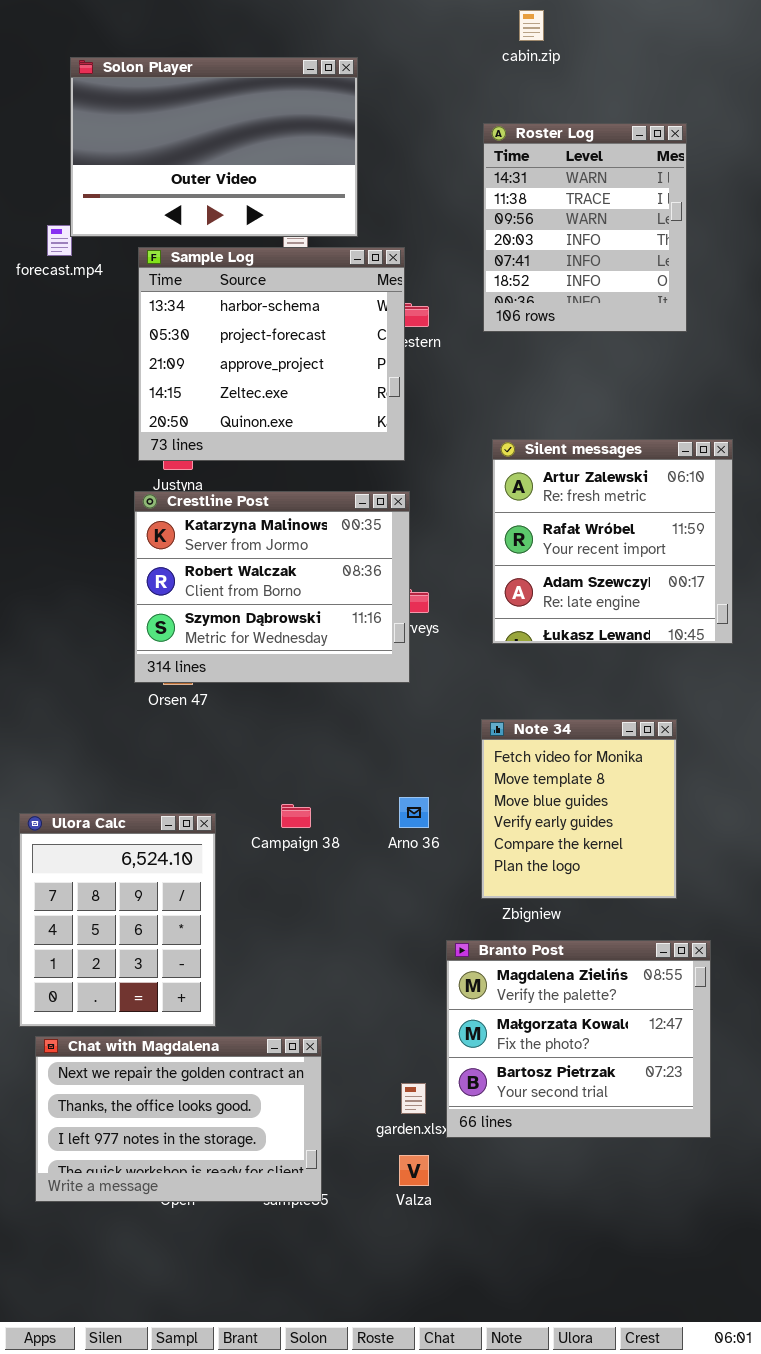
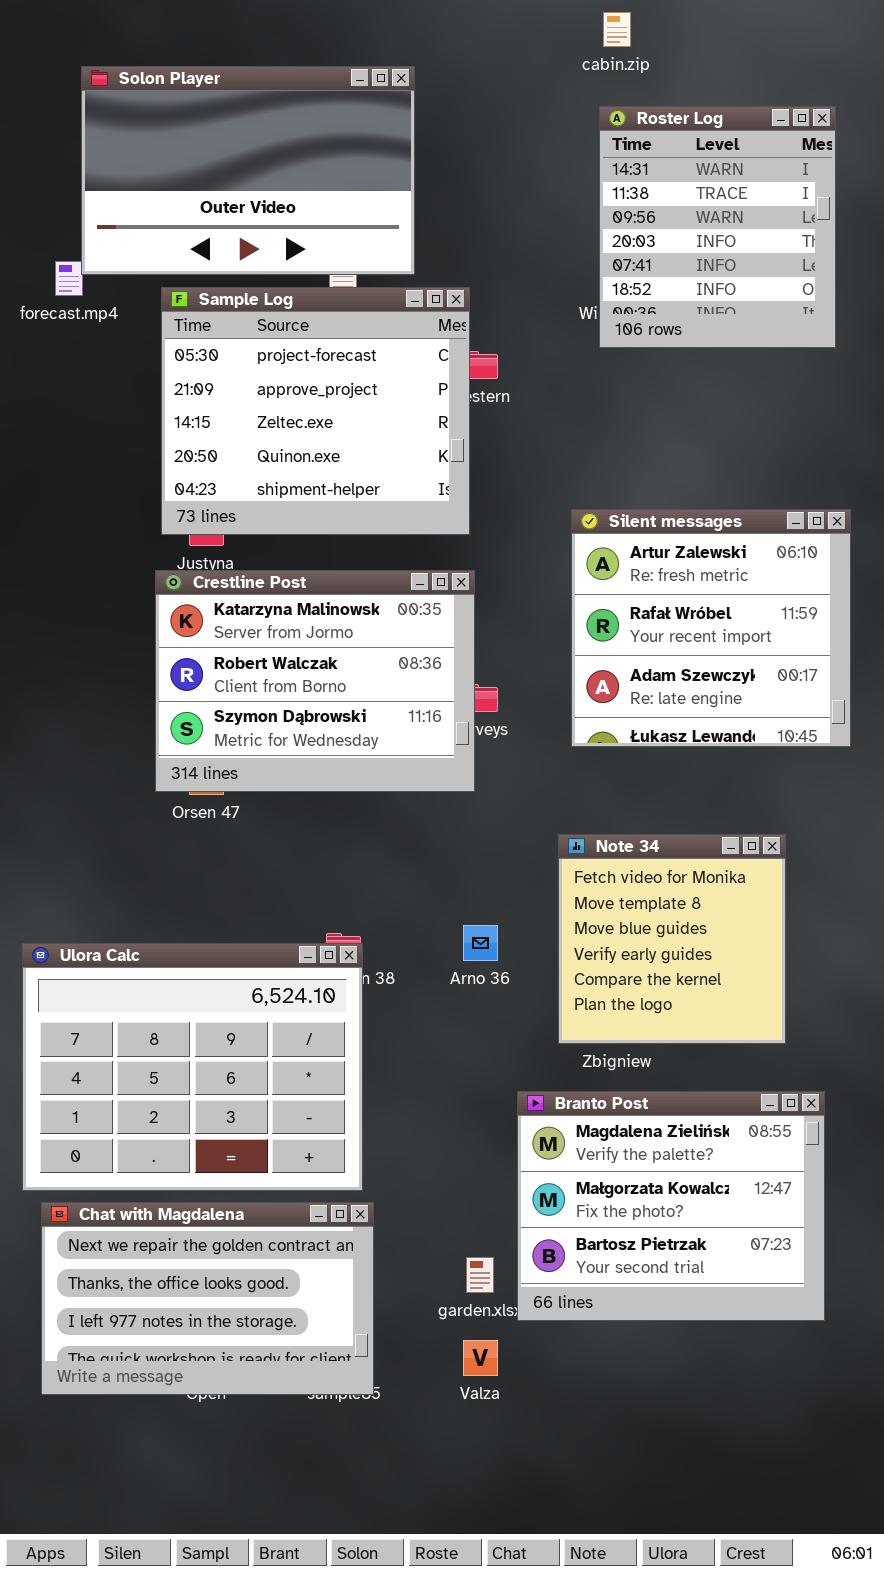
Roster Log: [483,123,687,332] -> [599,106,836,348], moved
Sample Log: [138,247,405,461] -> [161,287,470,535], scrolled down 1 row
Ulora Calc: [19,813,216,1027] -> [22,943,363,1191], resized

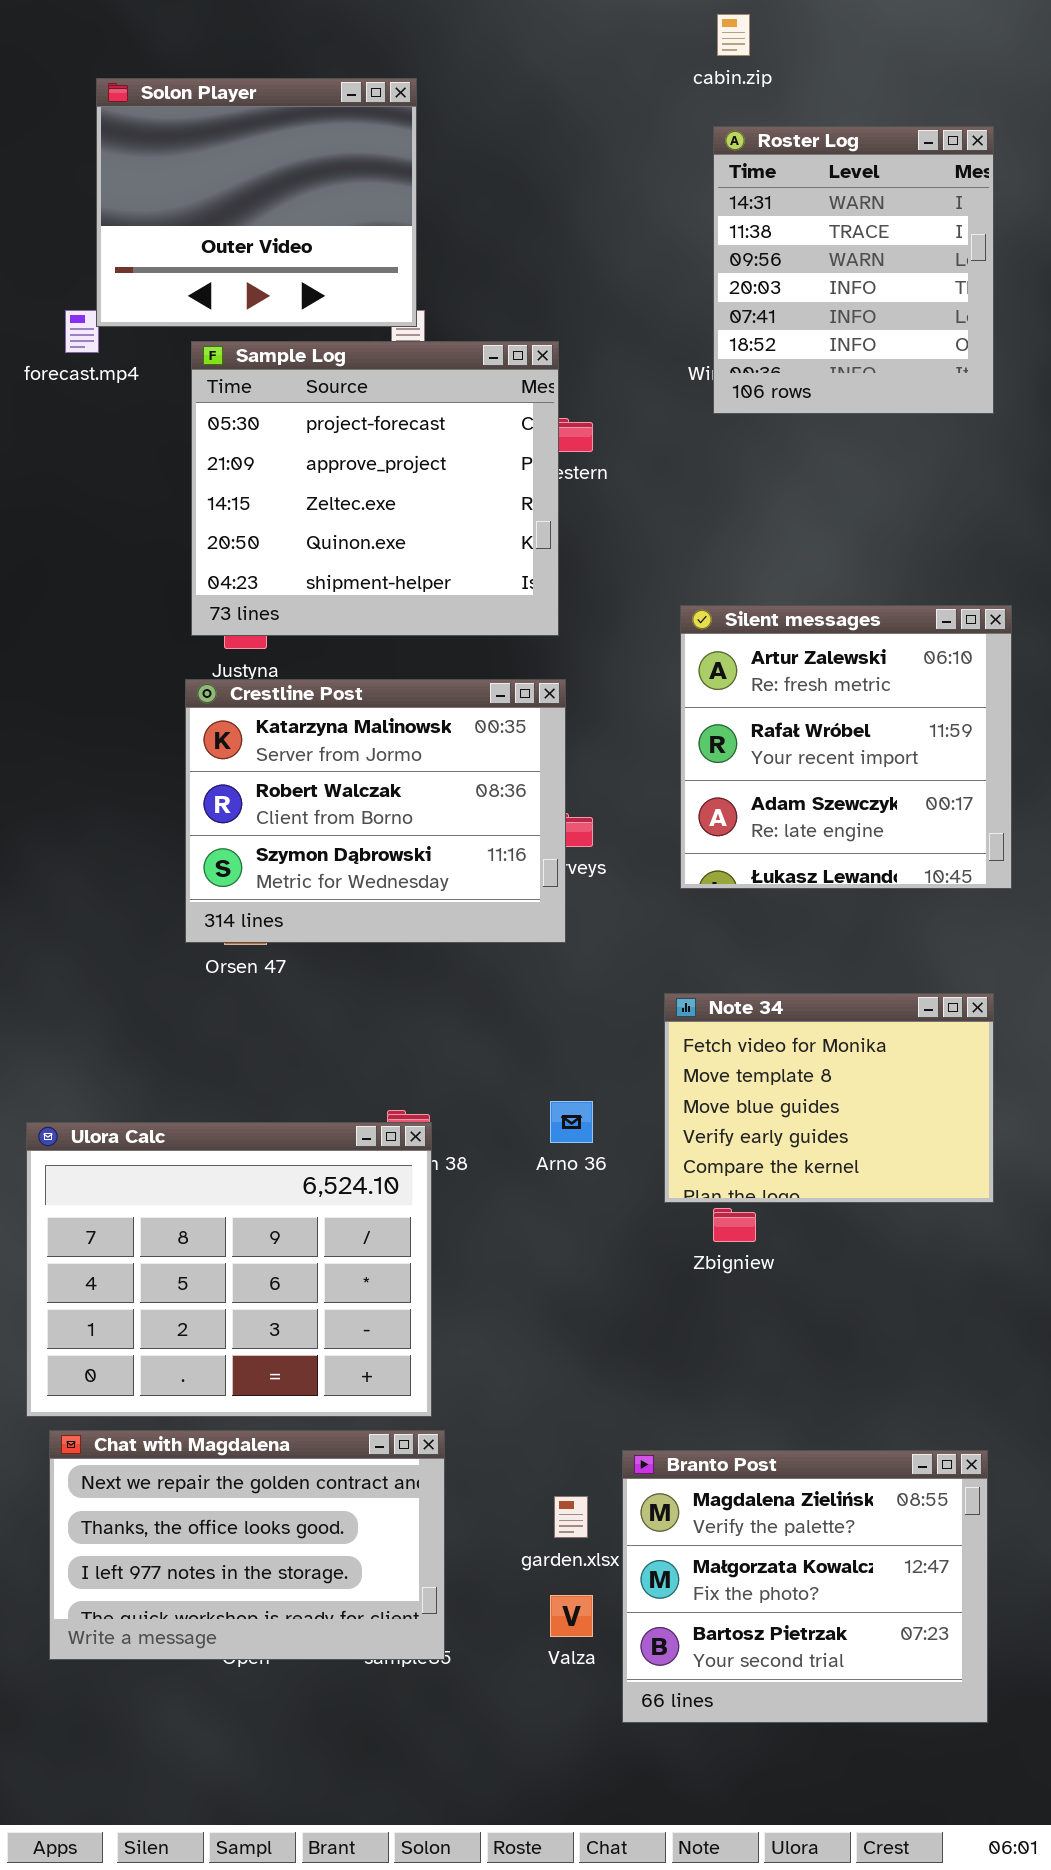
Solon Player: [81,66,415,275] -> [96,78,417,327], resized
Note 34: [558,834,786,1044] -> [664,993,994,1203], resized
Branto Post: [517,1091,825,1321] -> [622,1450,988,1723], moved

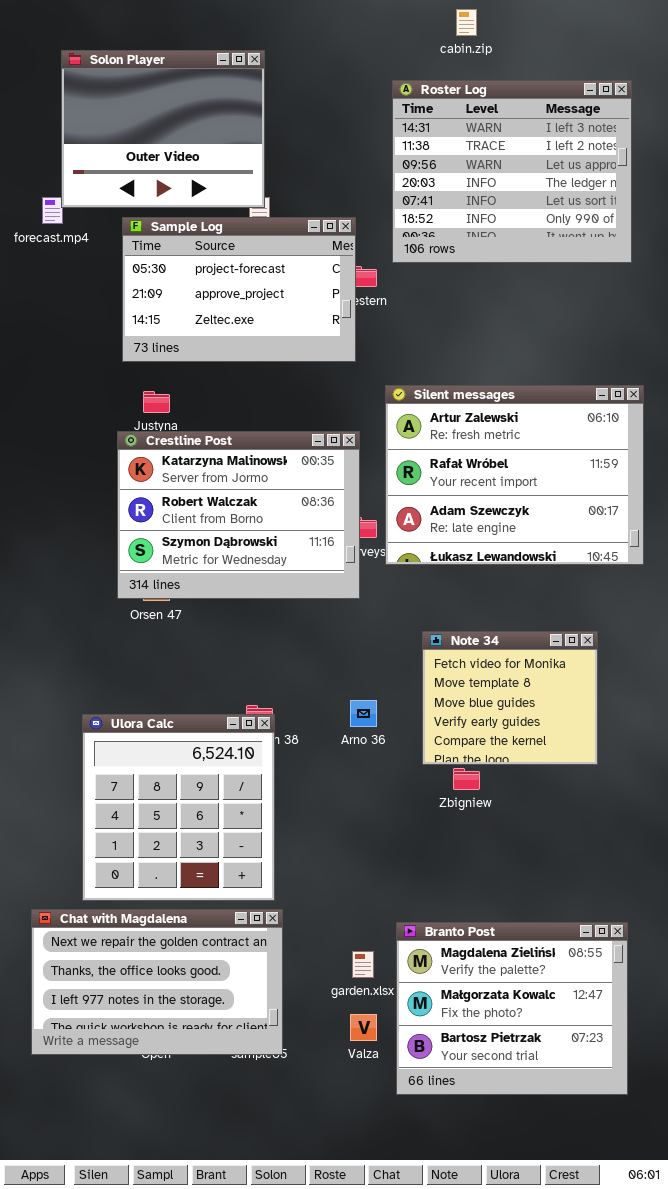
Roster Log: [713,126,994,414] -> [392,80,632,263], resized
Sample Log: [191,341,559,636] -> [122,217,356,362], resized
Silent messages: [680,605,1012,889] -> [385,385,644,565], resized
Note 34: [664,993,994,1203] -> [422,631,598,765], resized
Ulora Calc: [26,1122,432,1417] -> [82,714,275,901], resized

